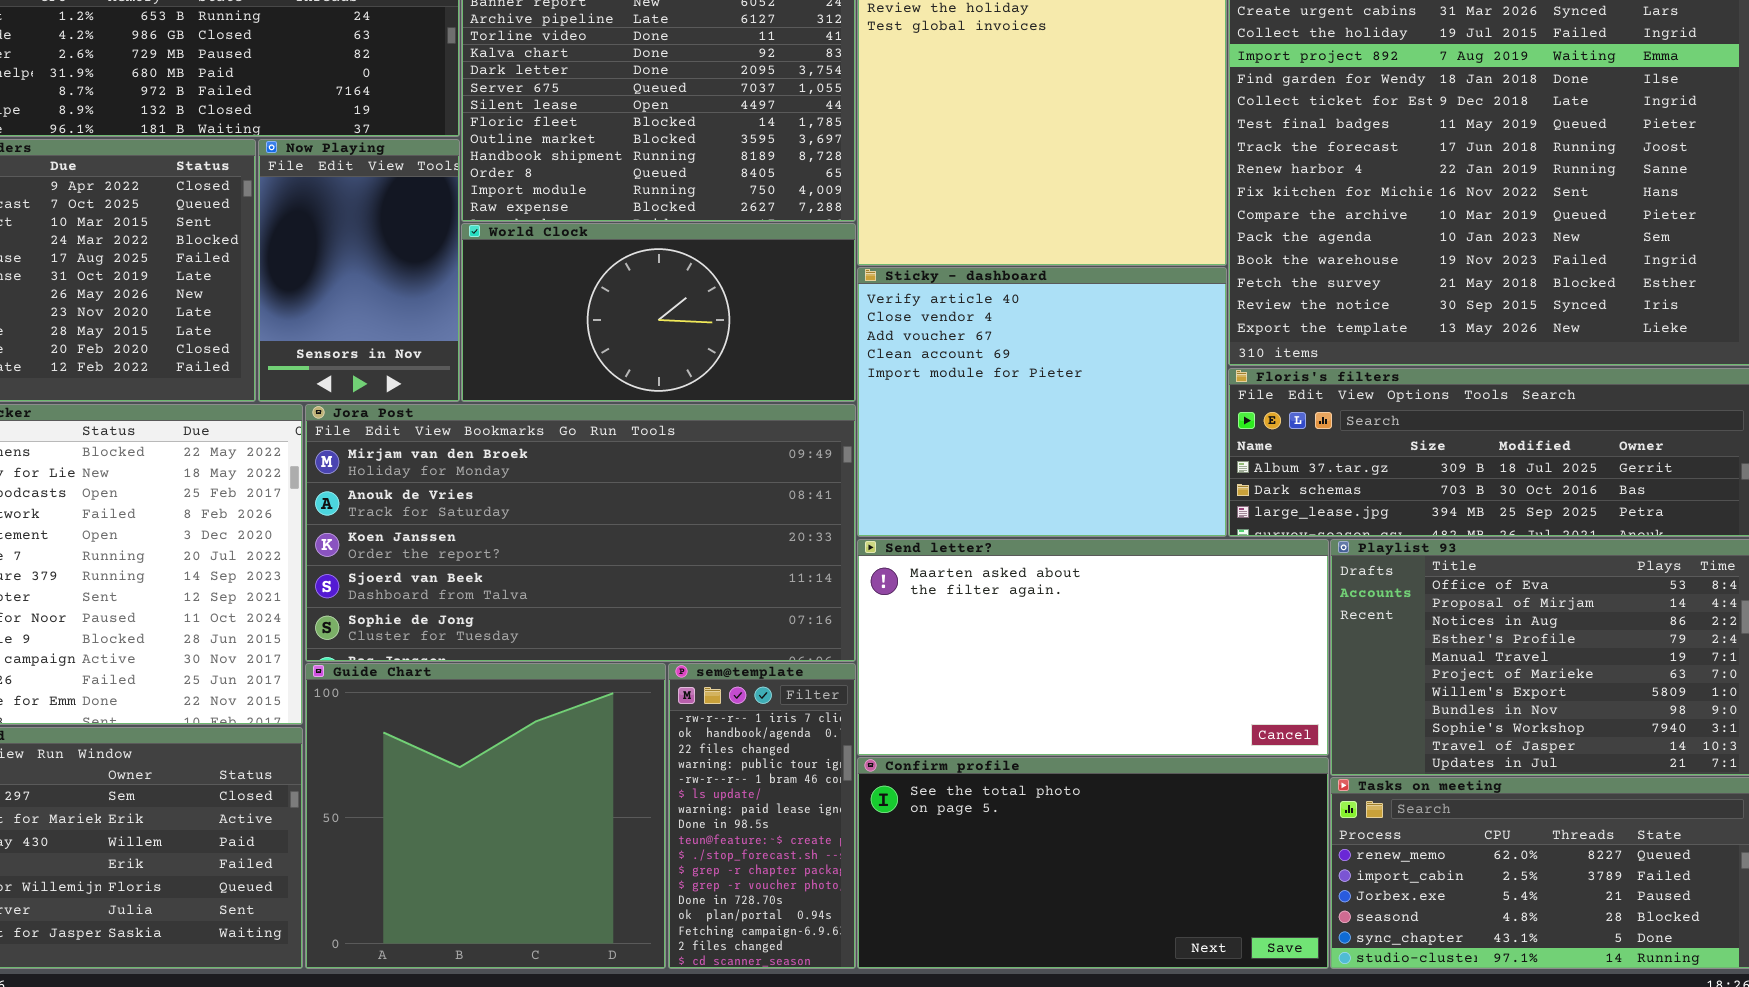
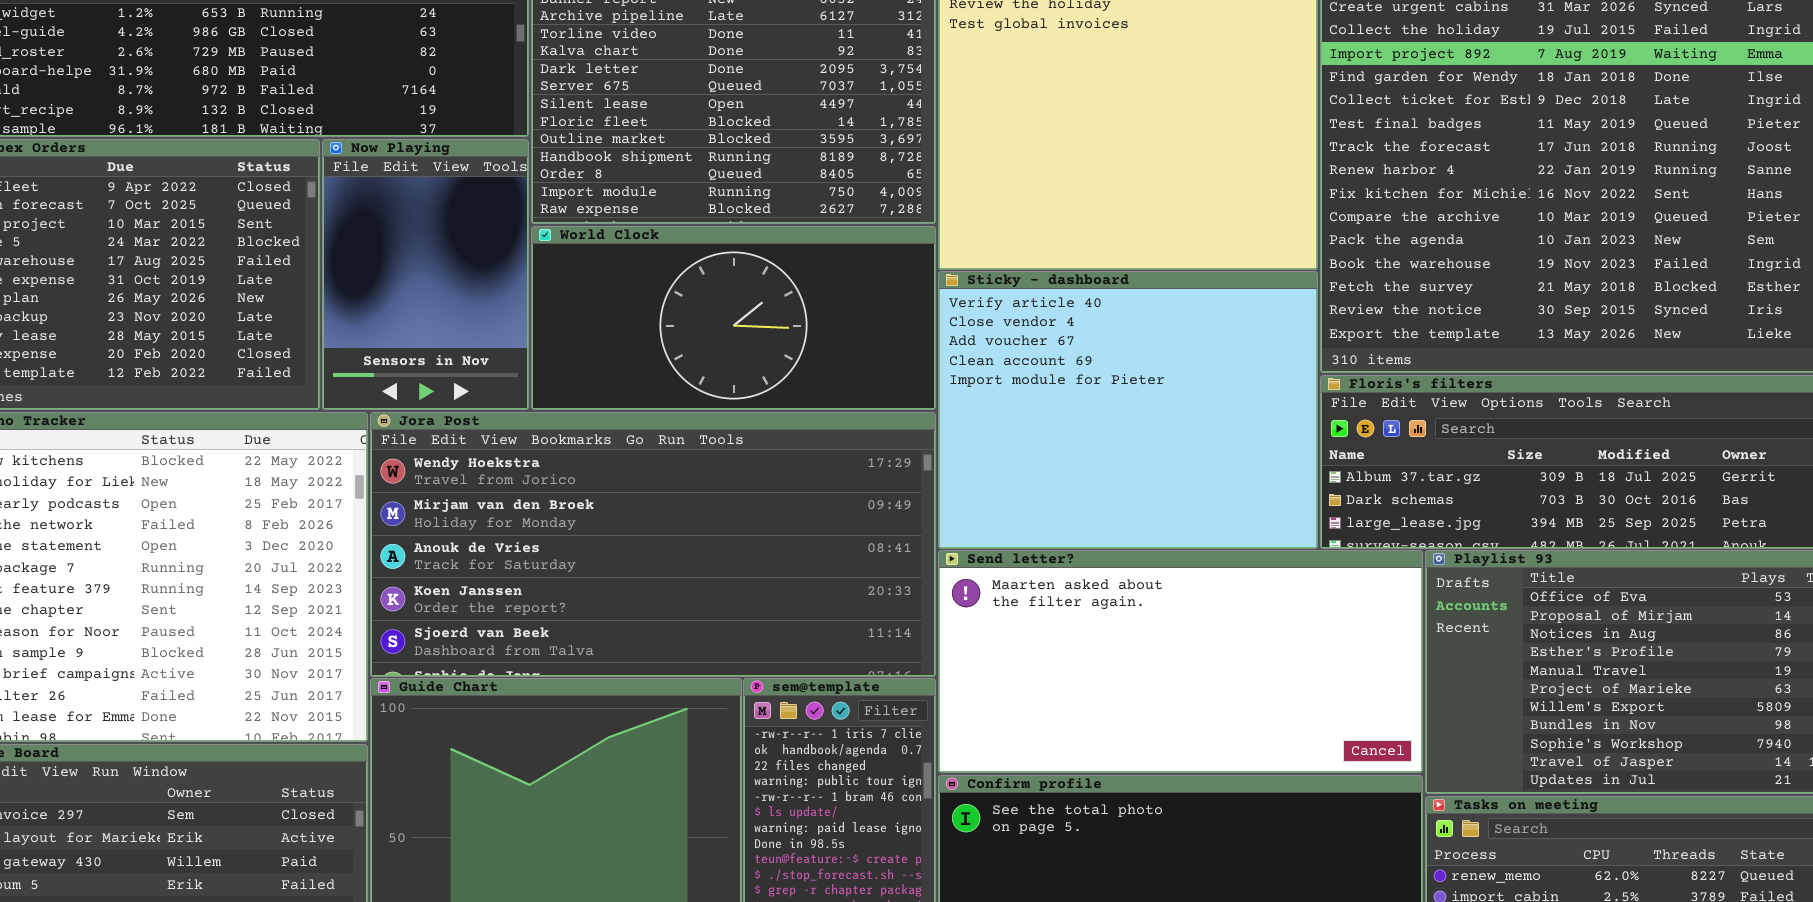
Jora Post: [305,404,856,662] -> [370,412,936,677], scrolled up 1 row

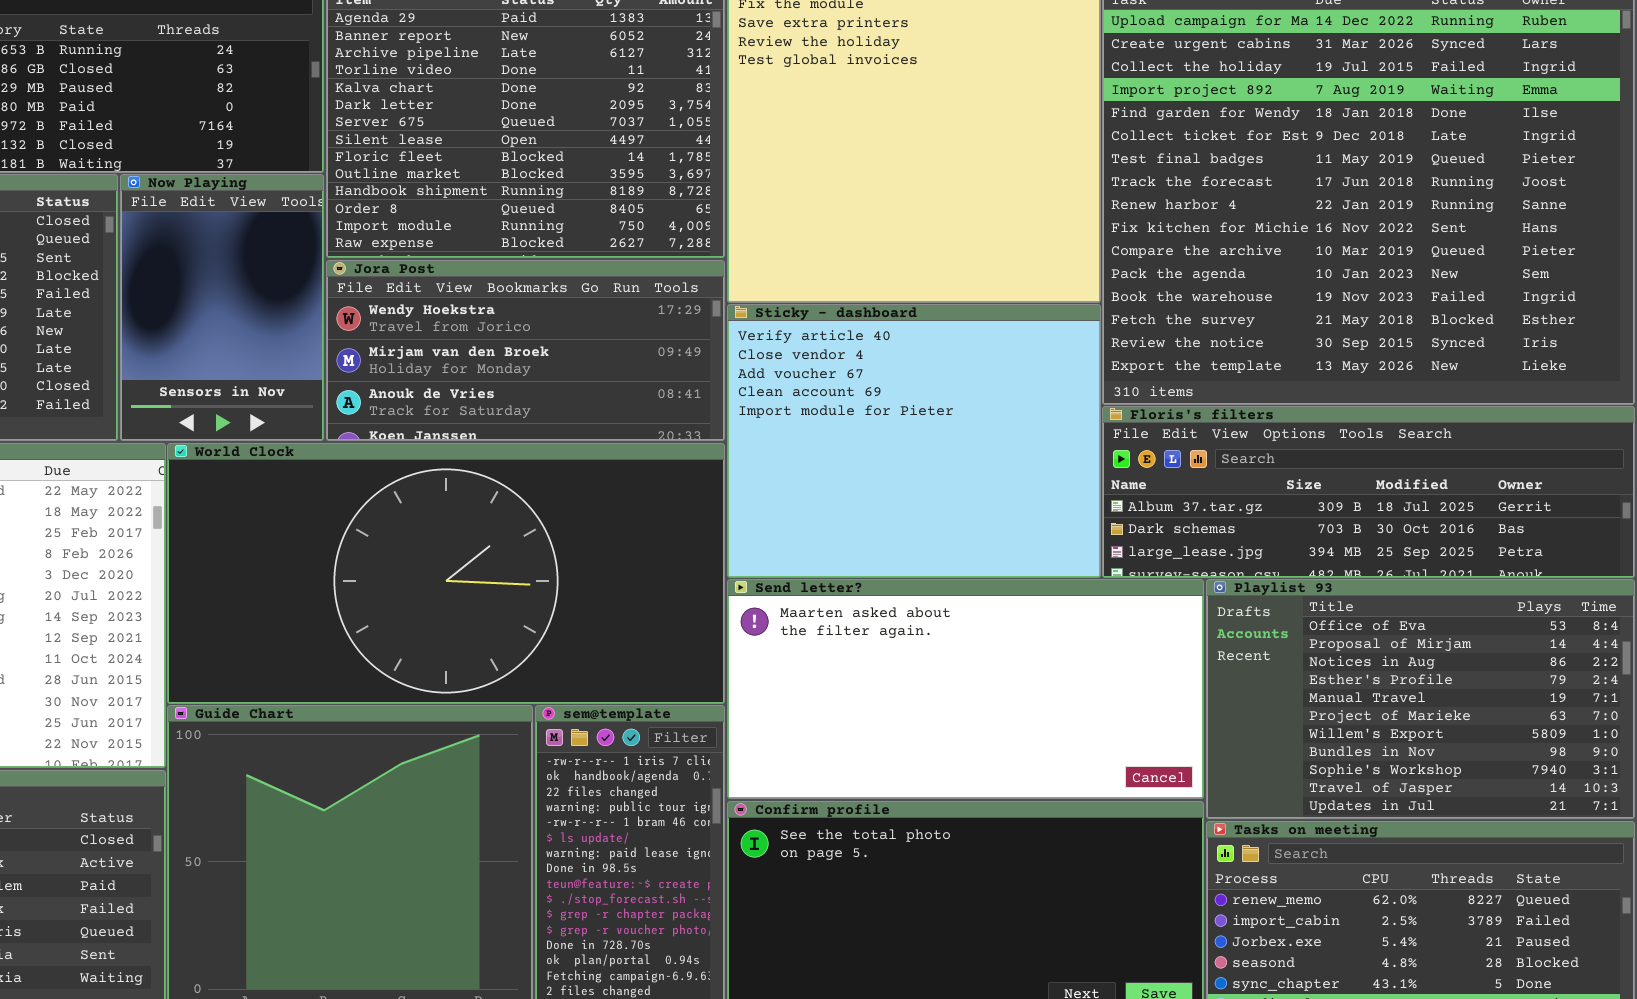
World Clock: [531,226,936,410] -> [167,443,725,704], moved, resized
Jora Post: [370,412,936,677] -> [326,260,725,441], moved, resized

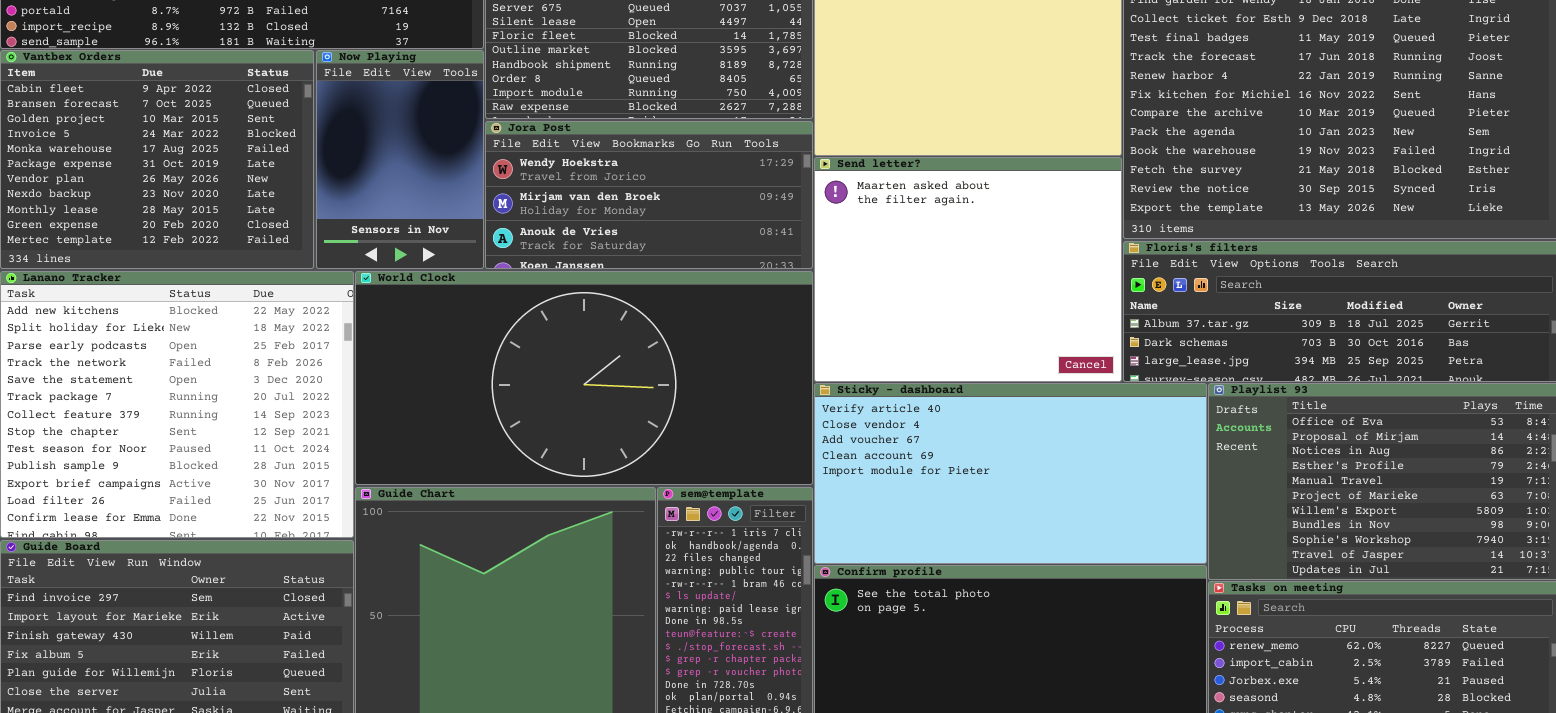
Sticky - dashboard: [727,304,1101,578] -> [814,383,1207,564], moved, resized
Send letter?: [727,579,1204,799] -> [814,157,1122,382], moved, resized

